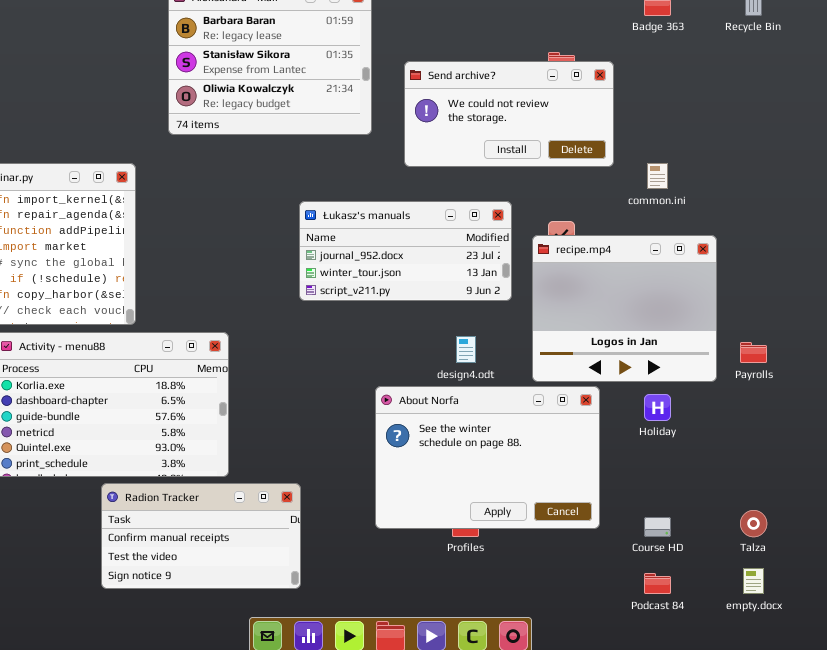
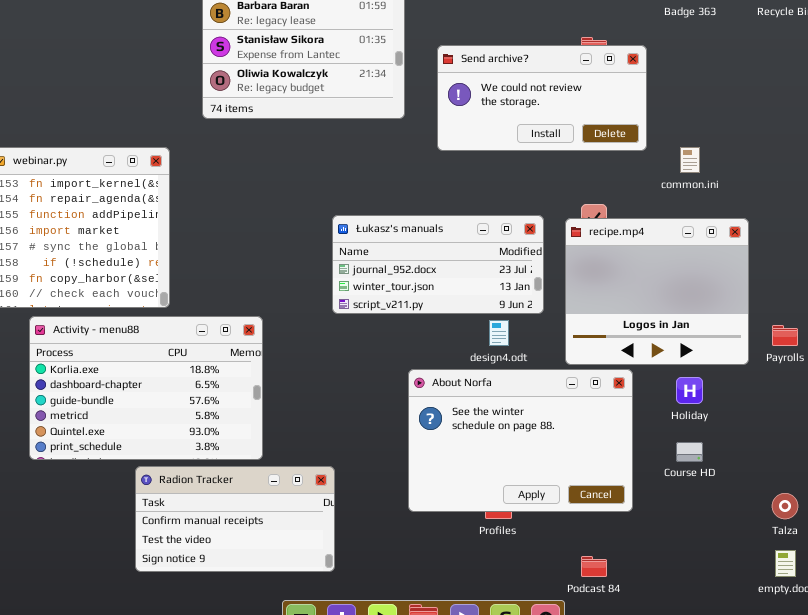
Łukasz's manuals: [299,201,512,301] -> [332,215,544,314], moved
Course HD: [644,517,671,537] -> [676,442,703,462], moved
Podcast 84: [644,573,671,594] -> [581,556,607,577], moved

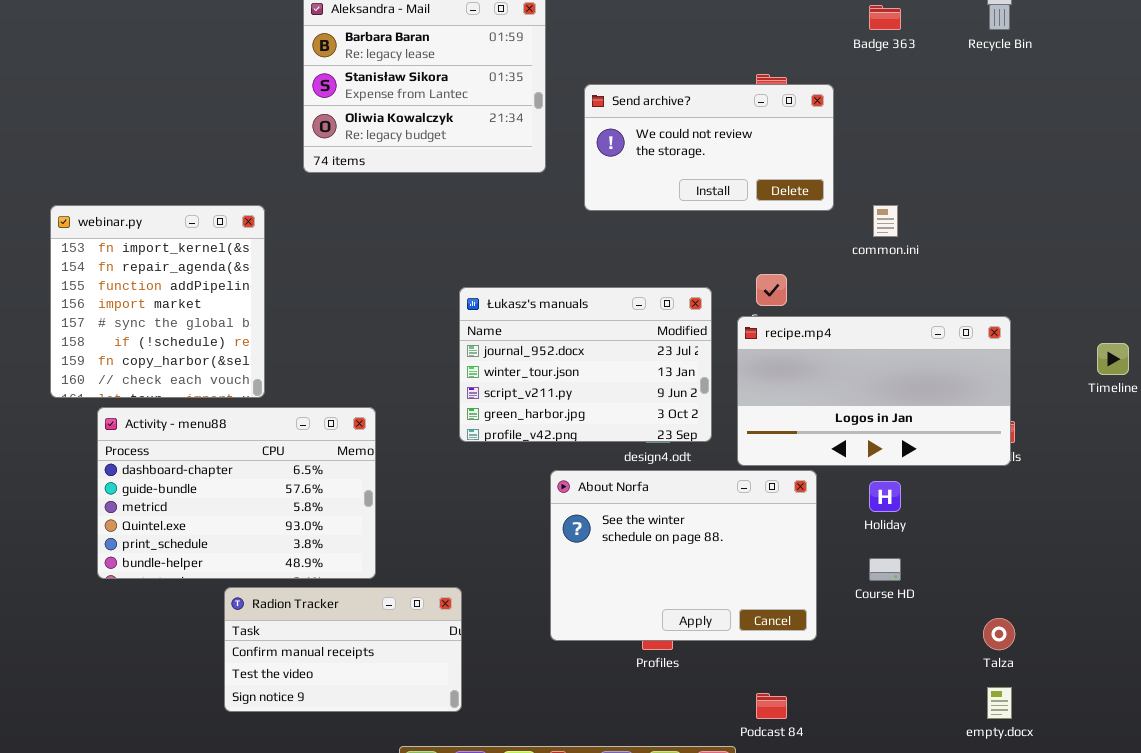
Łukasz's manuals: [332,215,544,314] -> [459,287,712,442], resized
recipe.mp4: [565,218,749,365] -> [737,316,1011,466], resized
Activity - menu88: [29,316,263,460] -> [97,407,376,579], scrolled down 1 row

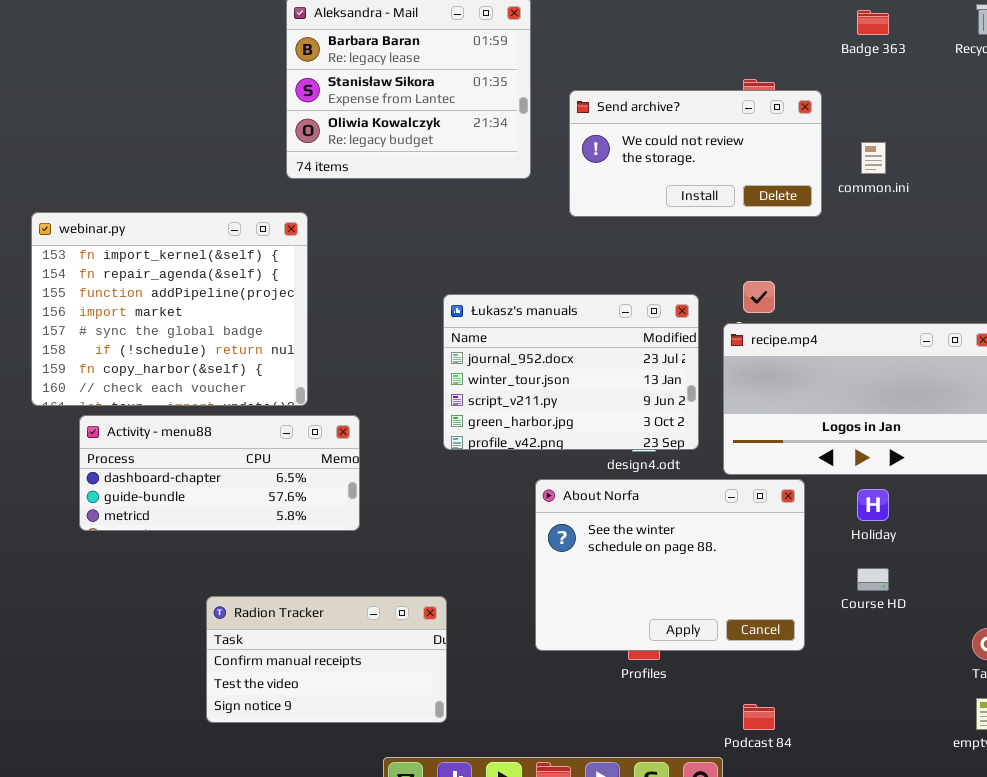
webinar.py: [50,205,265,398] -> [31,212,308,406], resized
common.ini: [873,205,898,237] -> [861,142,886,174], moved
Activity - menu88: [97,407,376,579] -> [79,415,360,531], resized

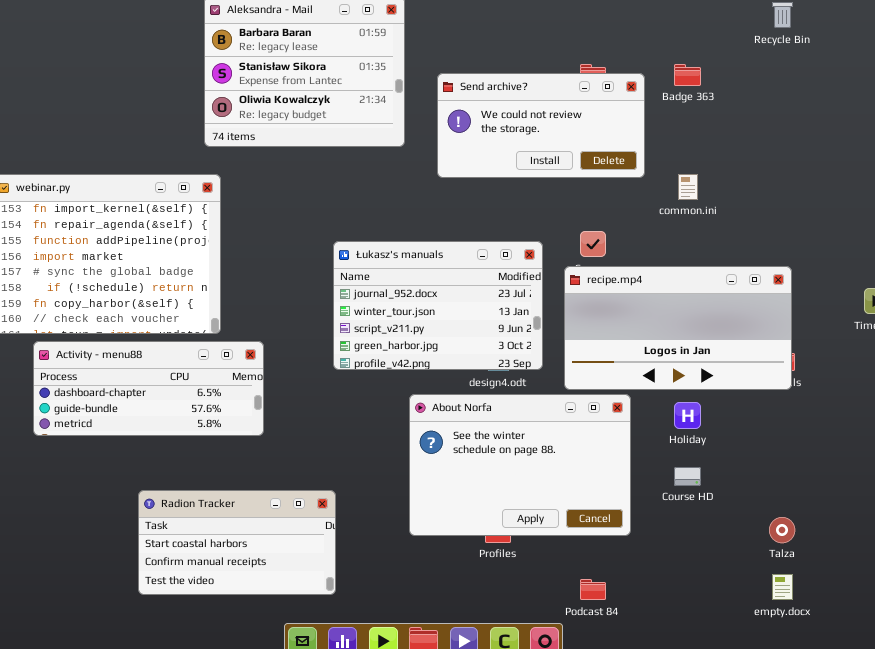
Badge 363: [857,10,889,35] -> [674,64,701,86], moved
common.ini: [861,142,886,174] -> [678,174,698,200], moved
Radion Tracker: [206,596,447,723] -> [138,490,336,595], scrolled up 1 row

